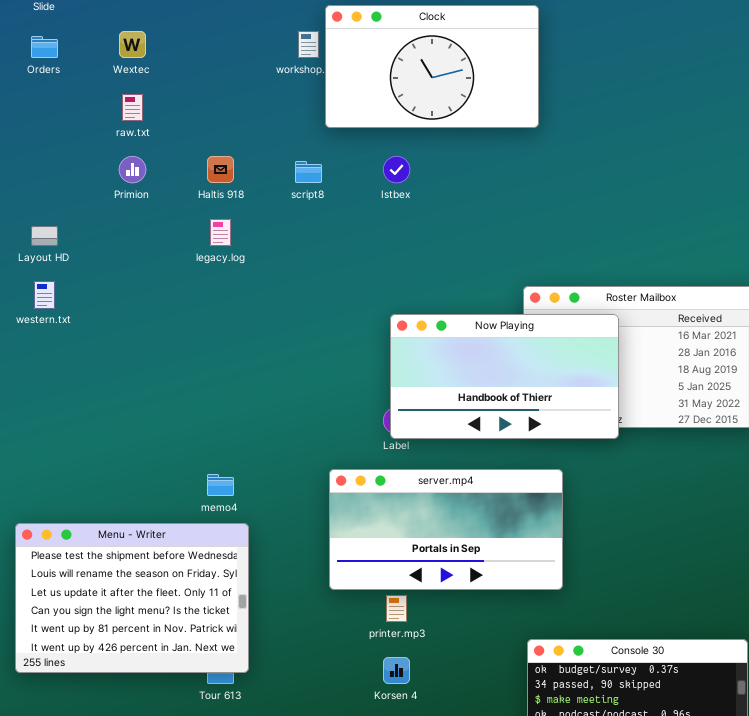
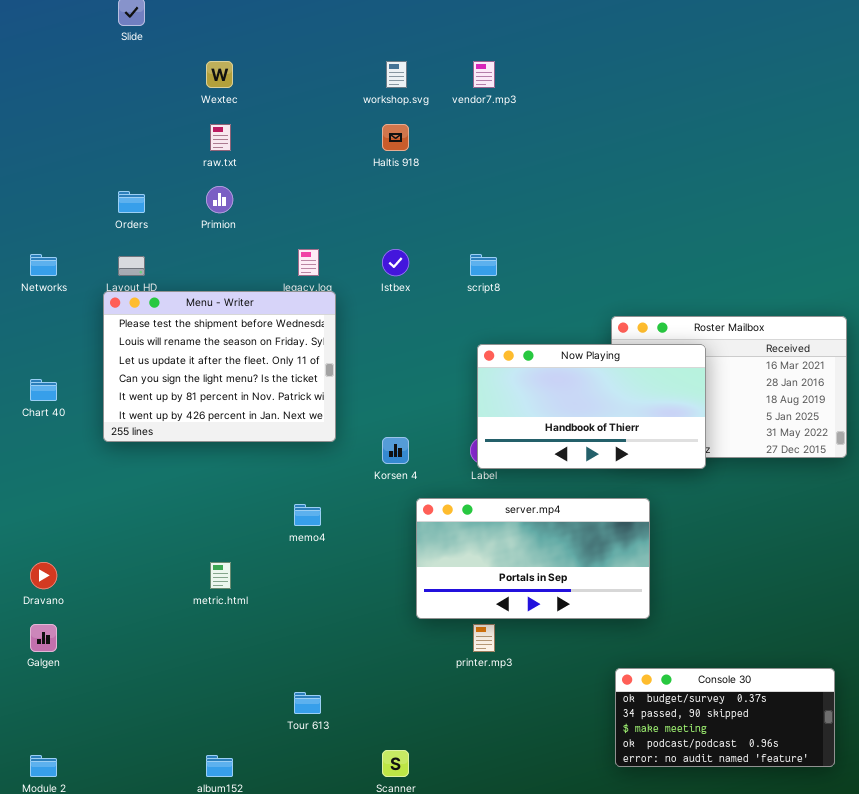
Clock: [325,5,539,128] -> none, closed
Orders: [31,36,58,58] -> [118,191,145,213], moved
Haltis 918: [207,156,234,183] -> [382,124,409,151], moved
Istbex: [383,156,410,183] -> [382,249,409,276], moved
script8: [295,161,322,183] -> [470,254,497,276], moved
Menu - Writer: [15,523,249,673] -> [103,291,336,442], moved
Korsen 4: [383,657,410,684] -> [382,437,409,464], moved

